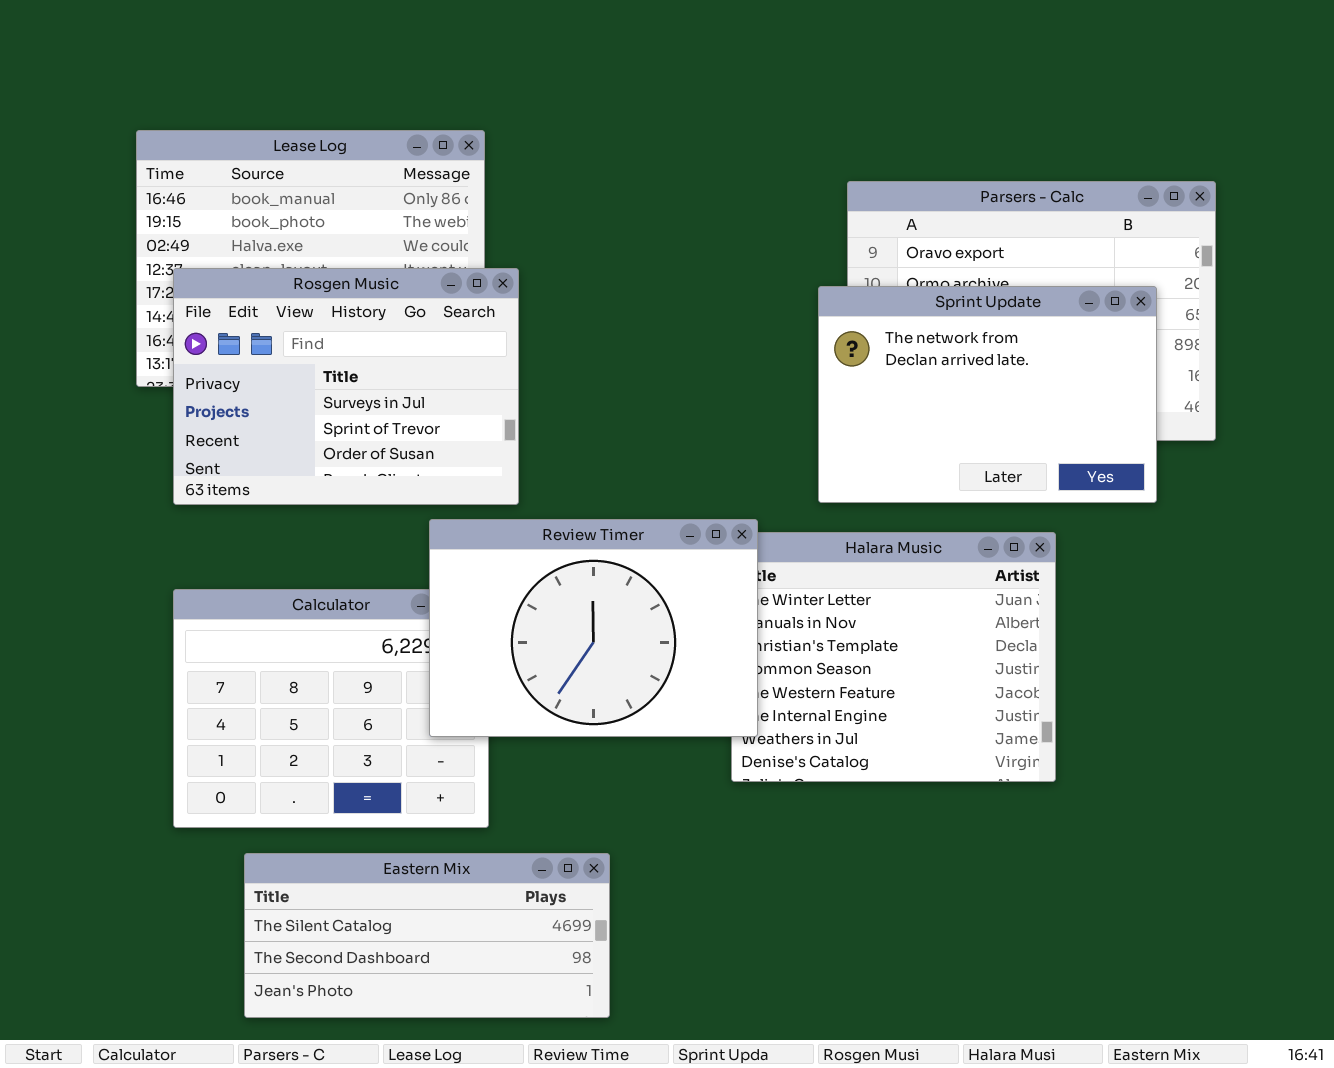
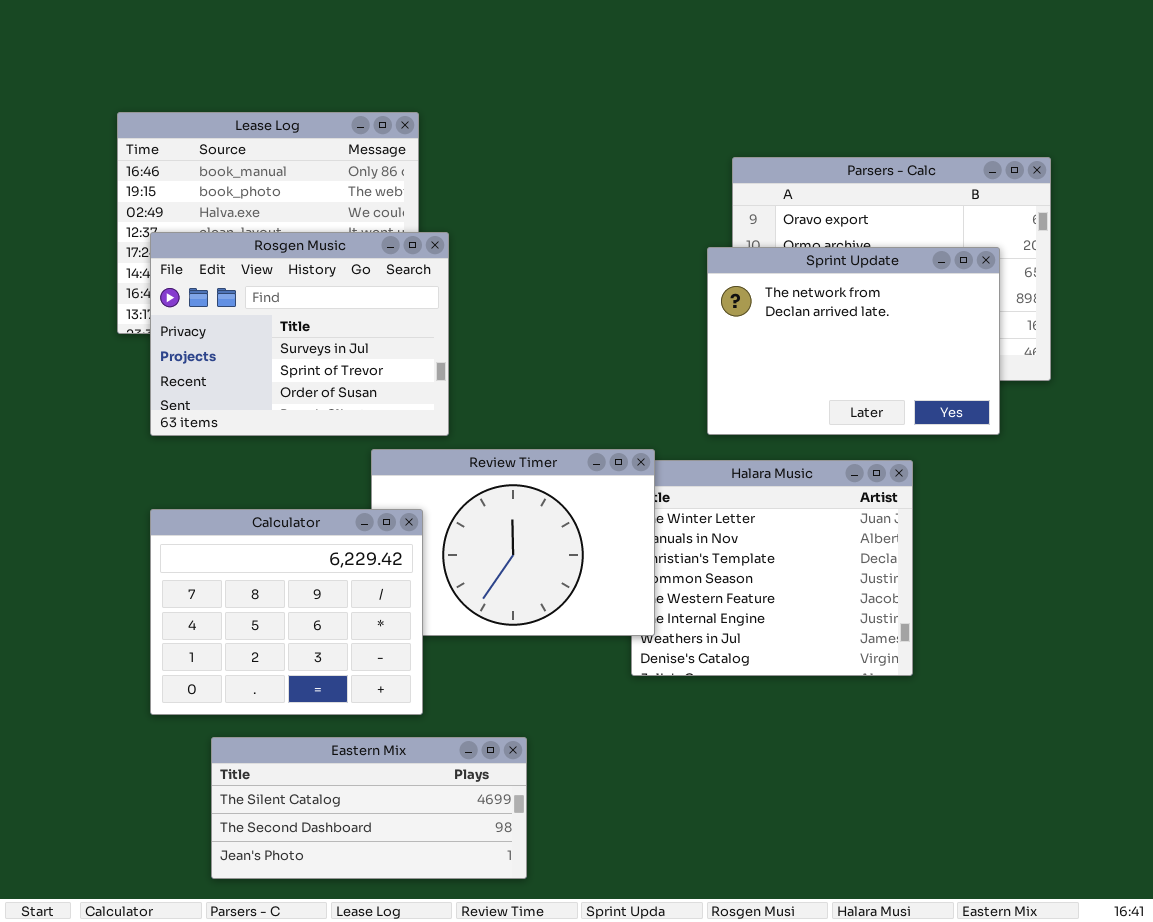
Calculator: [173,589,489,828] -> [150,509,423,715], raised

